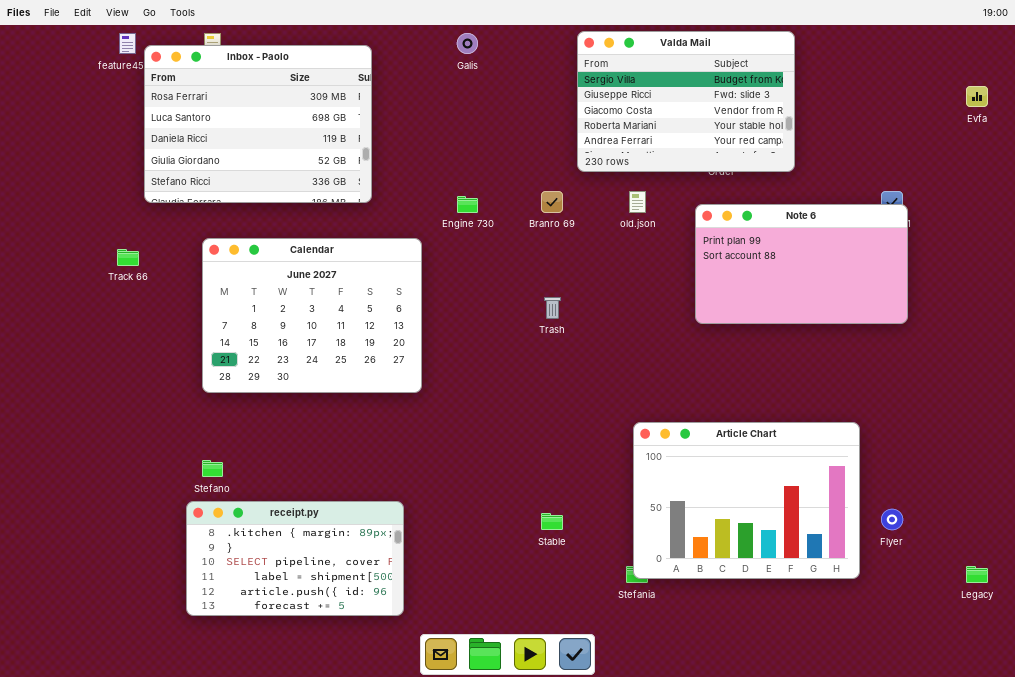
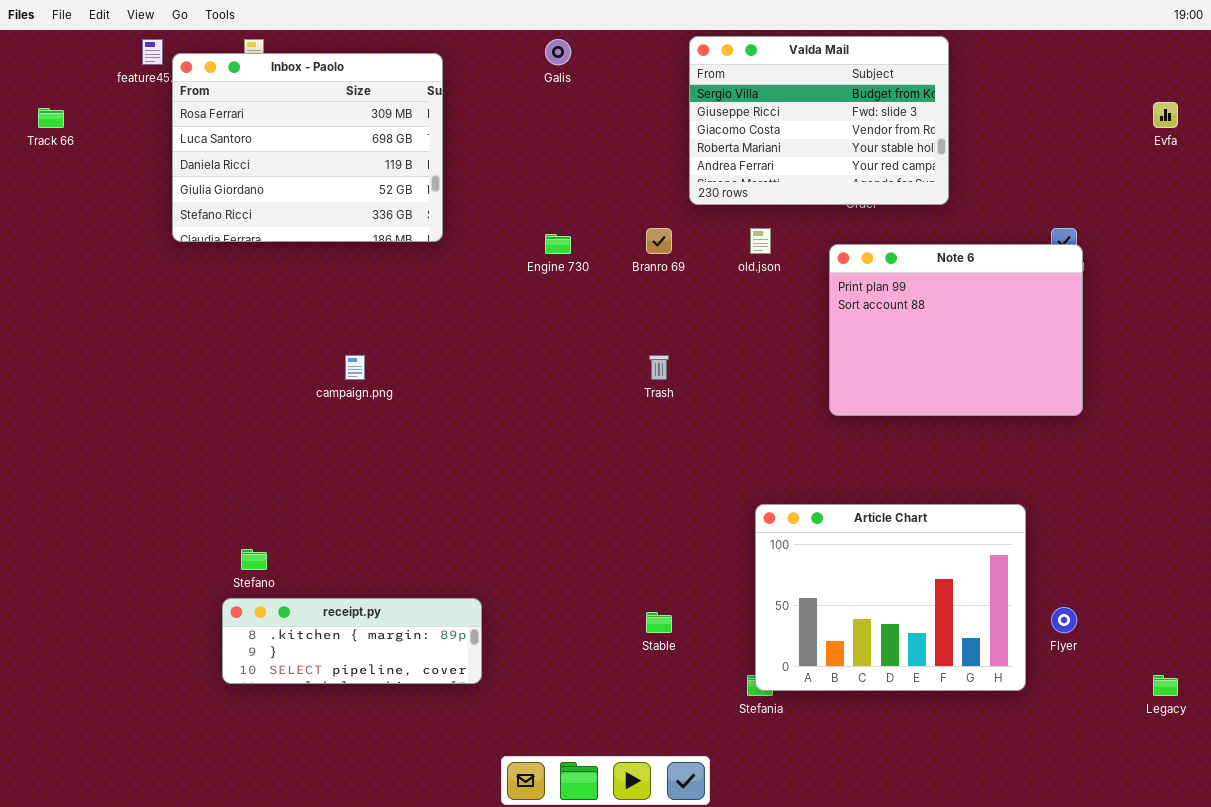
Note 6: [695,204,908,324] -> [829,244,1083,416], resized
Calendar: [202,238,422,393] -> none, closed
Track 66: [117,249,139,266] -> [38,108,64,128], moved
receipt.py: [186,501,404,616] -> [222,598,482,684], resized

